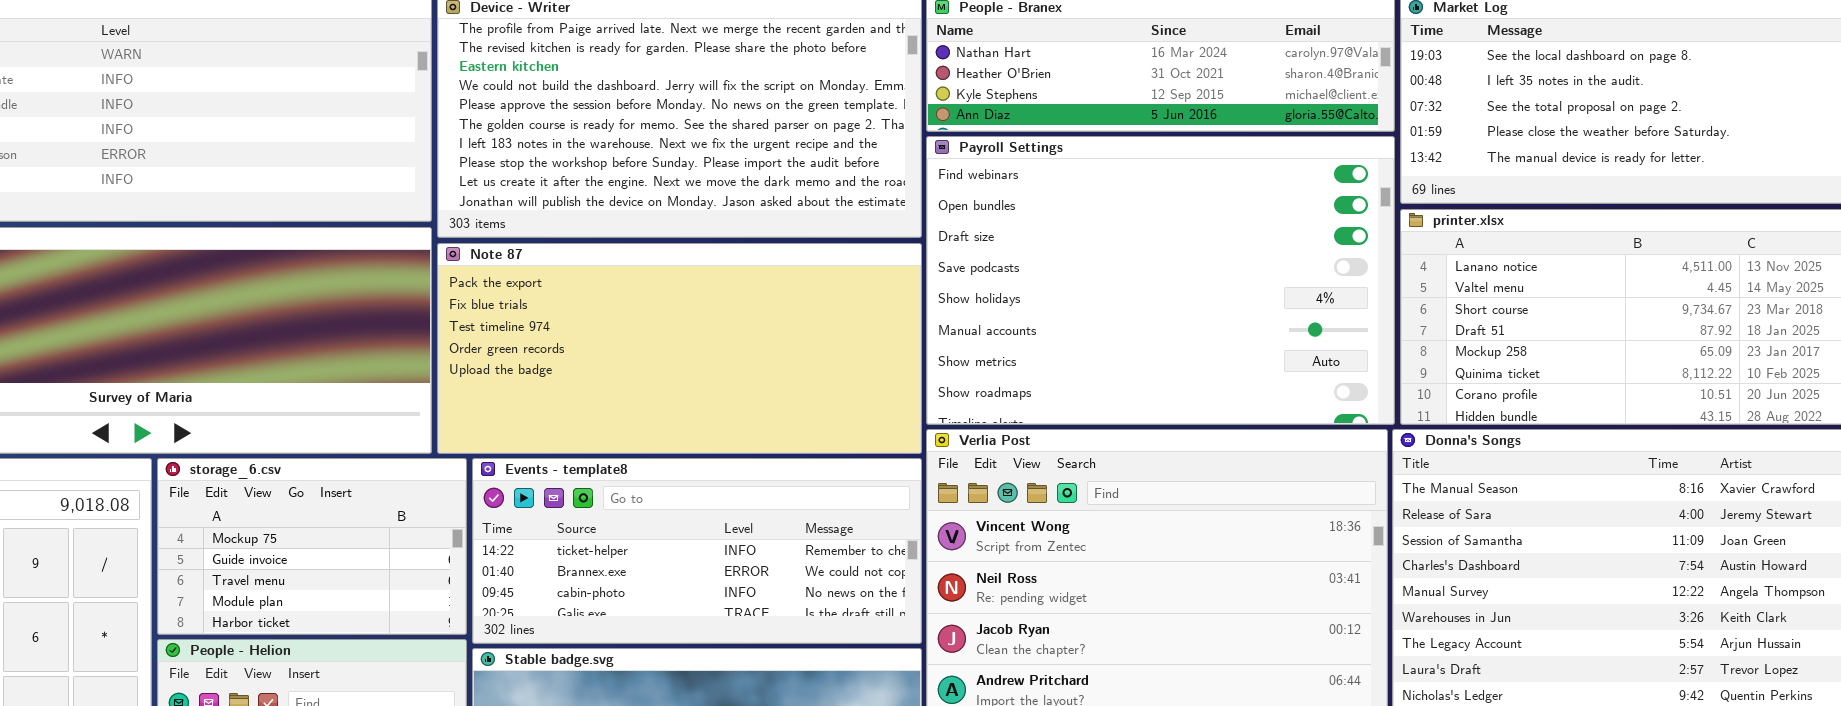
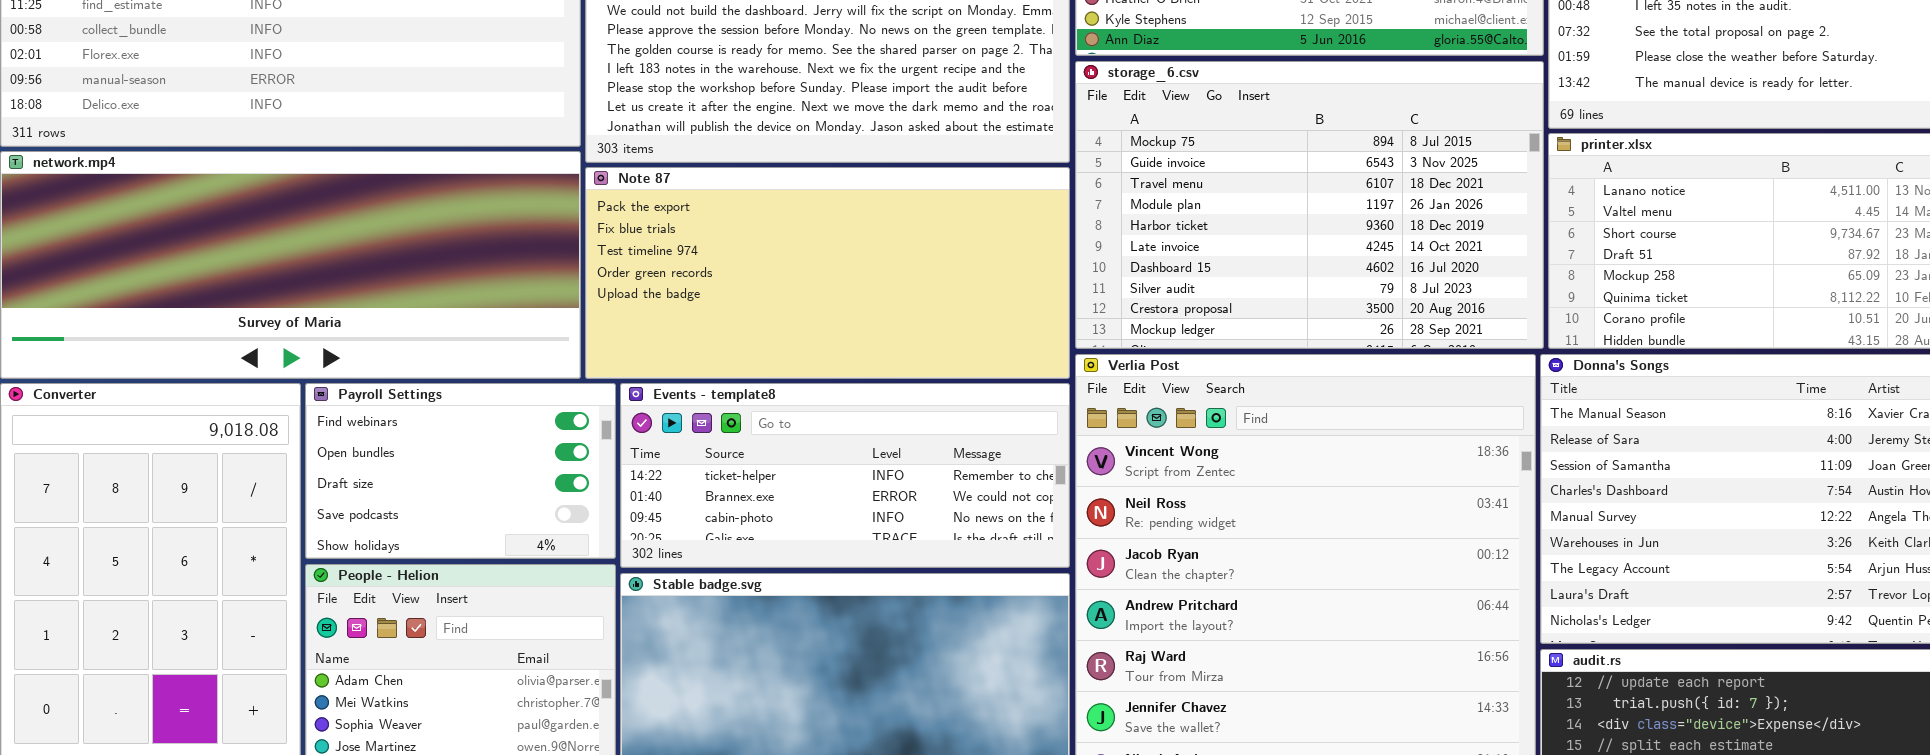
Payroll Settings: [926,136,1395,425] -> [305,383,616,559], moved, resized
storage_6.csv: [157,458,467,635] -> [1075,61,1544,349], moved, resized

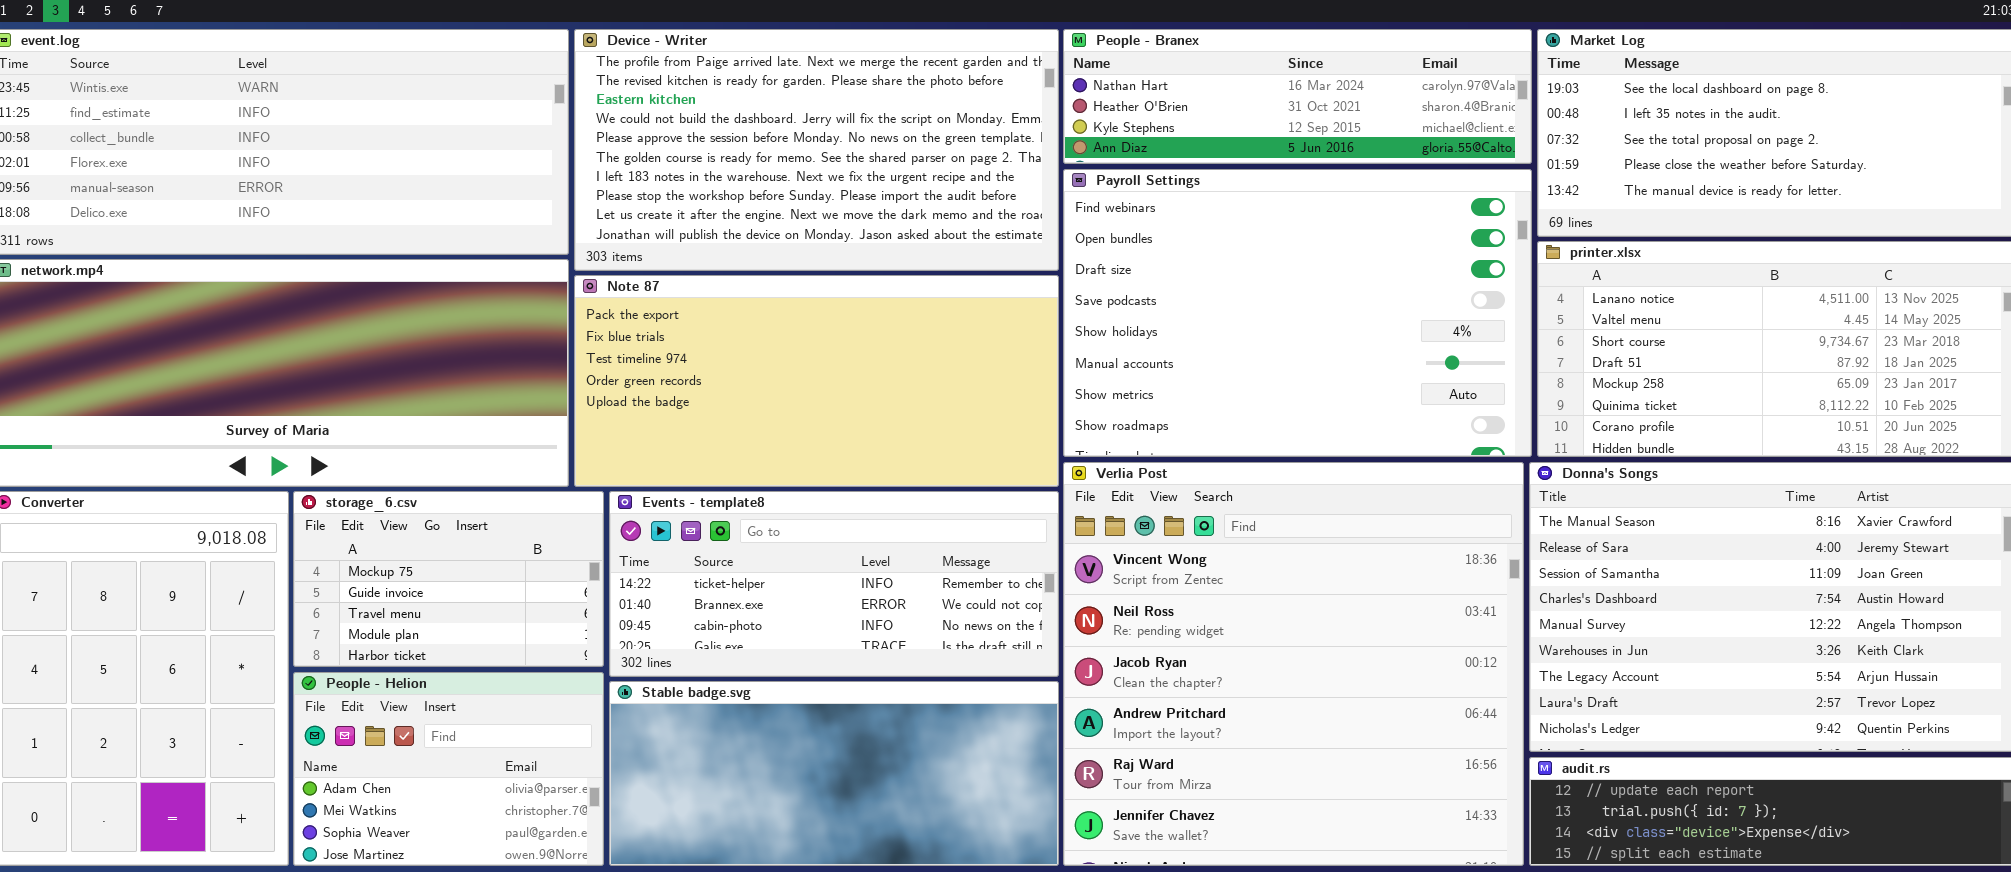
storage_6.csv: [1075,61,1544,349] -> [293,491,604,667], moved, resized
Payroll Settings: [305,383,616,559] -> [1063,169,1532,457], moved, resized

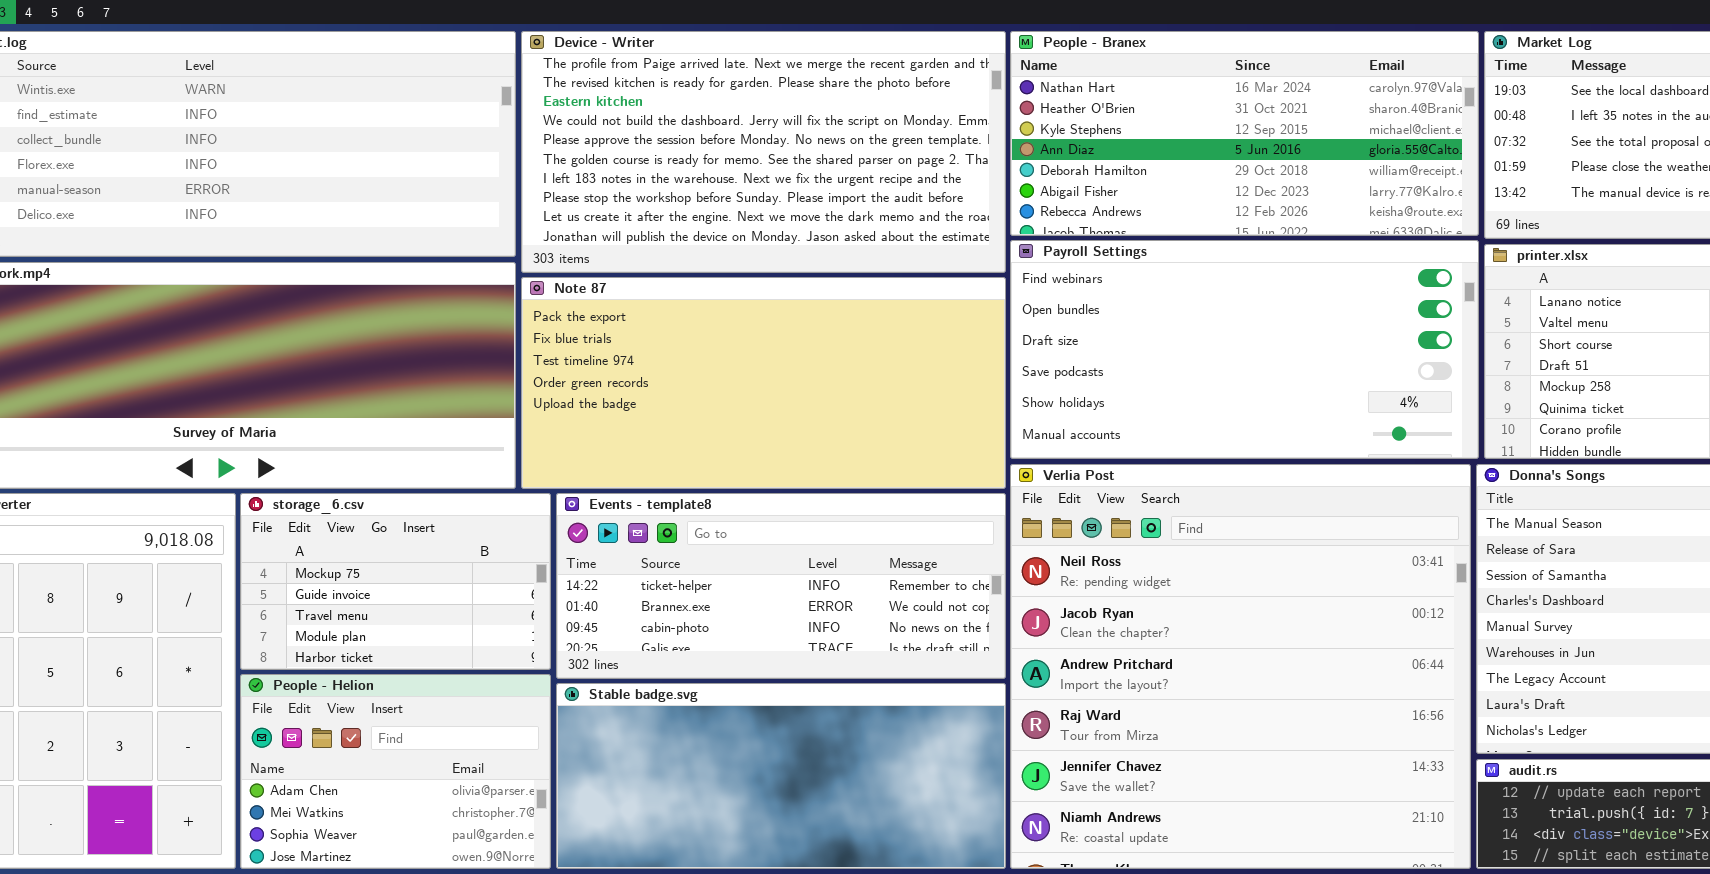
People - Branex: [1063,29,1532,164] -> [1010,31,1479,236], resized
Payroll Settings: [1063,169,1532,457] -> [1010,240,1479,459], resized
Verlia Post: [1063,462,1524,866] -> [1010,464,1471,869], scrolled down 1 row

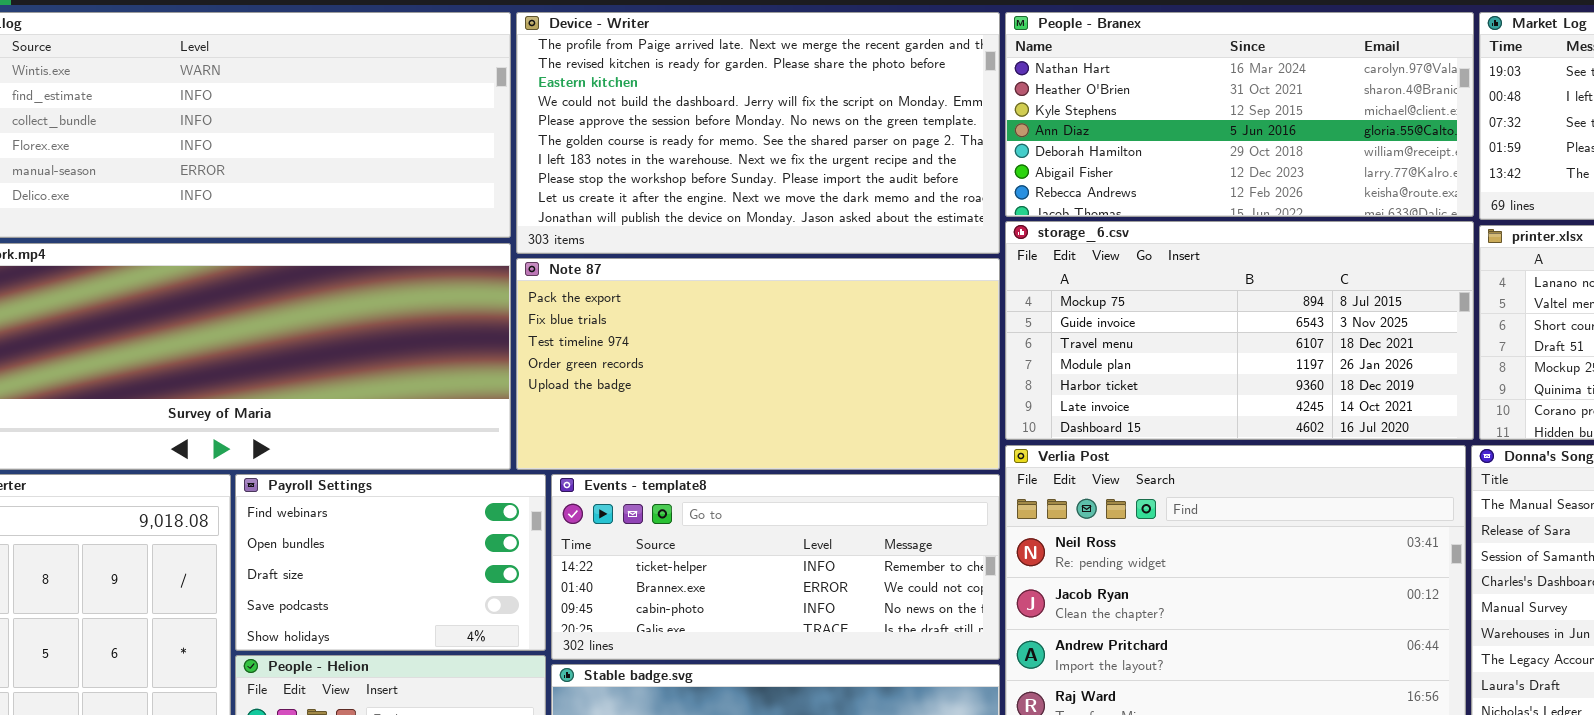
Payroll Settings: [1010,240,1479,459] -> [235,474,546,651], moved, resized
storage_6.csv: [240,493,551,670] -> [1005,221,1474,440], moved, resized

